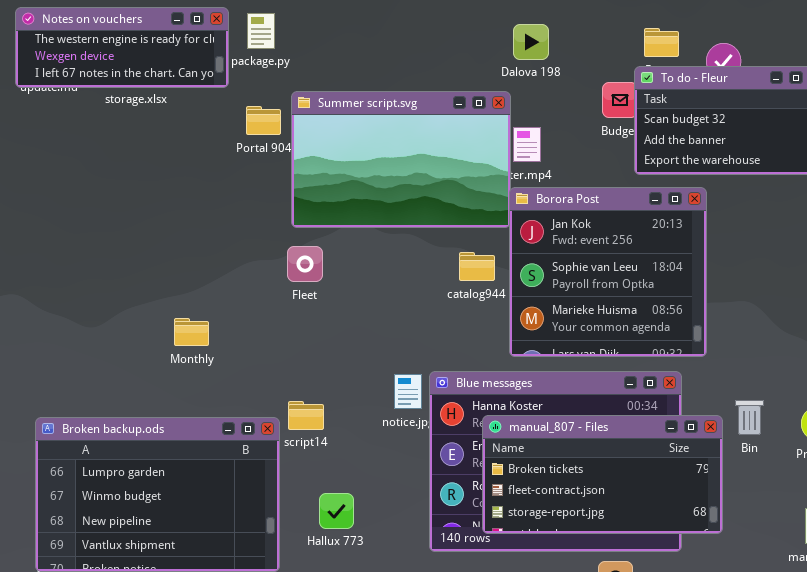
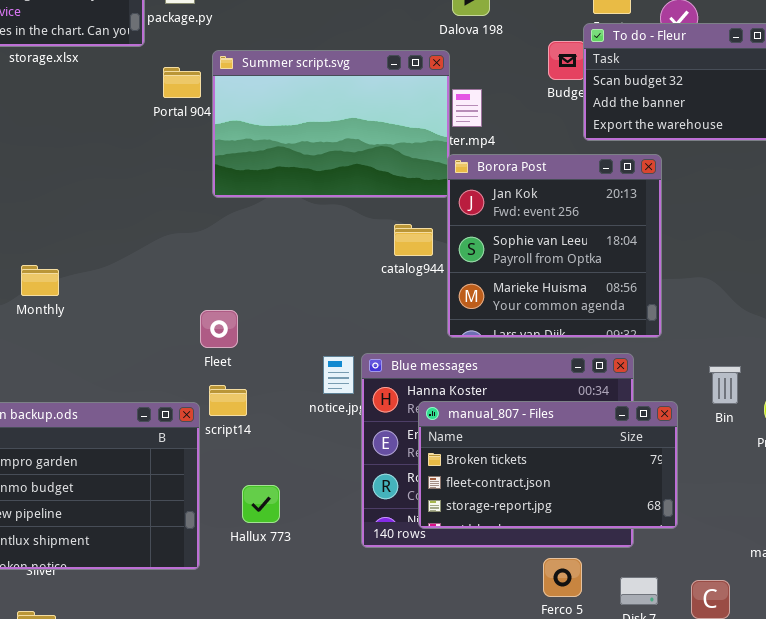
Fleet: [287,246,323,282] -> [200,310,238,348], moved
Monthly: [174,318,209,346] -> [21,265,59,296], moved
Bin: [735,400,764,435] -> [709,366,741,404], moved

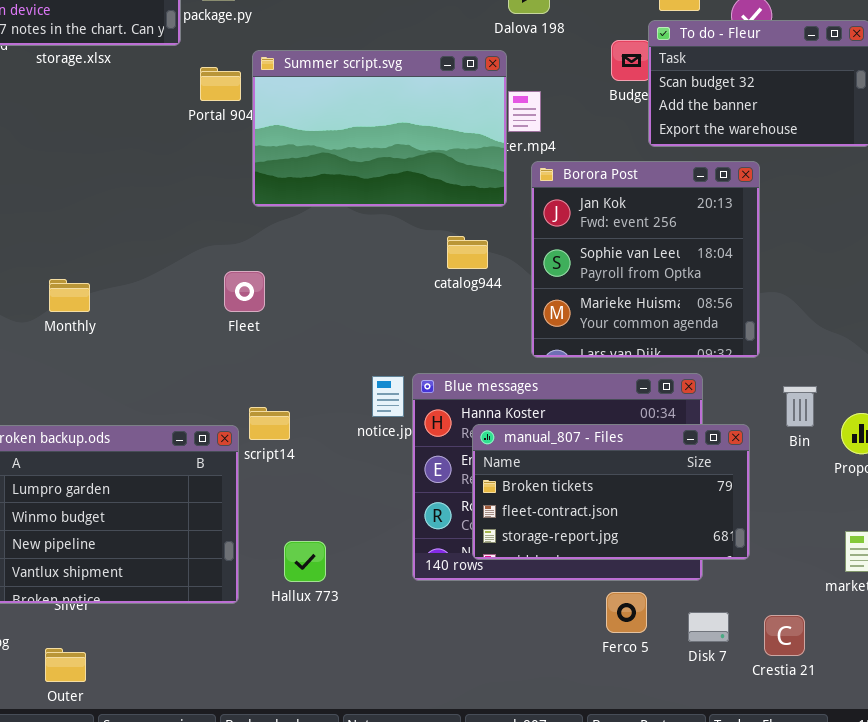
Borora Post: [447,154,662,338] -> [531,161,760,358], moved
Fleet: [200,310,238,348] -> [224,271,265,312], moved
Hallux 773: [242,485,280,523] -> [284,541,326,582], moved

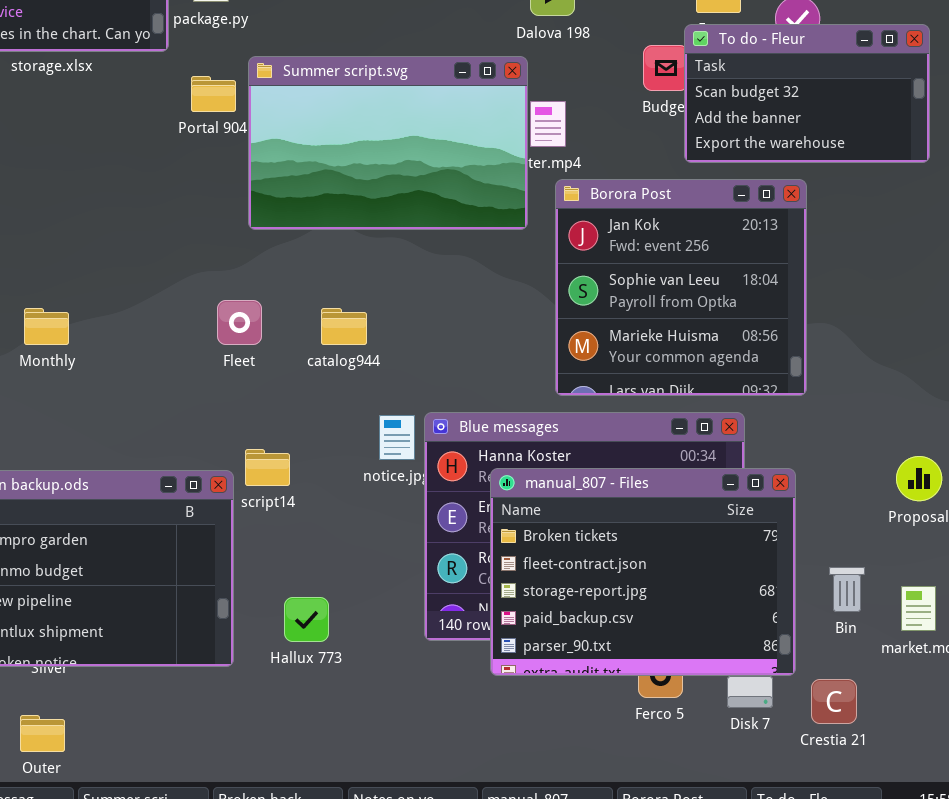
catalog944: [447,236,488,269] -> [321,308,367,345], moved
Bin: [783,386,817,427] -> [829,567,865,612], moved
manual_807 - Files: [472,424,750,560] -> [490,468,796,676], resized

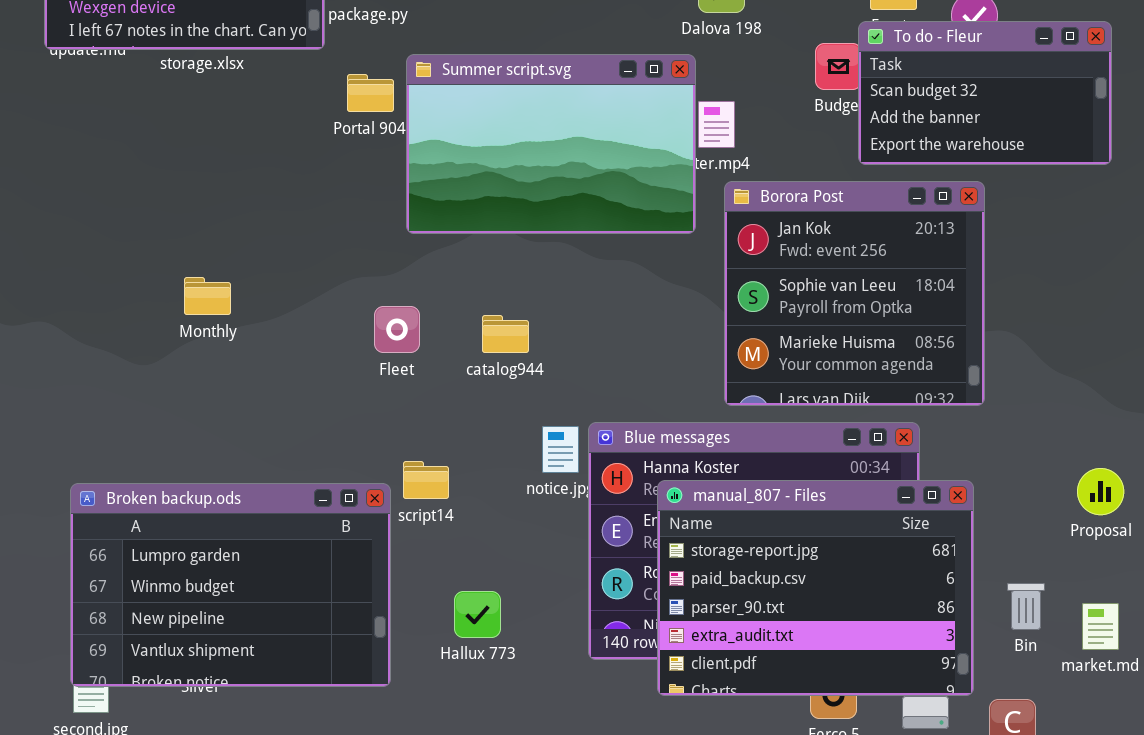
Monthly: [24,308,69,345] -> [184,277,231,315], moved
manual_807 - Files: [490,468,796,676] -> [657,480,974,696], scrolled down 2 rows
Hallux 773: [284,597,329,642] -> [454,591,501,638], moved

